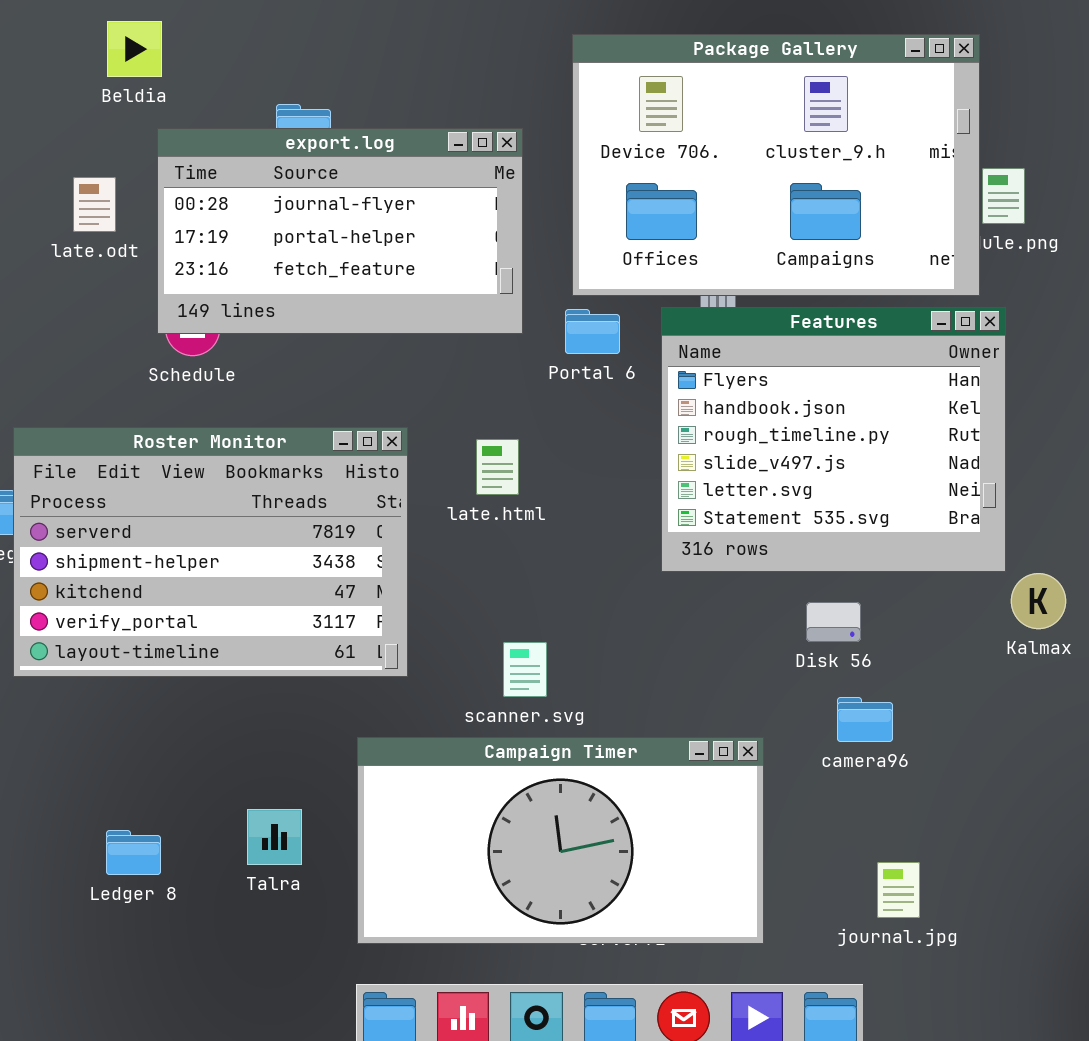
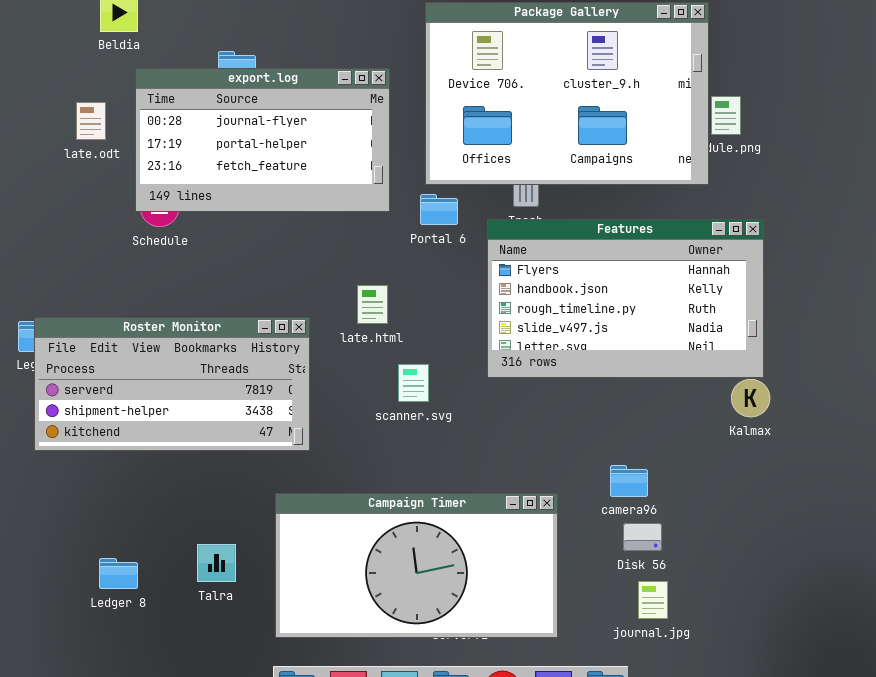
Features: [661,307,1006,572] -> [487,219,764,378], resized
Roster Monitor: [13,427,408,677] -> [34,317,310,451], resized
Disk 56: [806,602,861,642] -> [623,523,662,551], moved
scanner.svg: [503,642,547,697] -> [398,364,429,402], moved

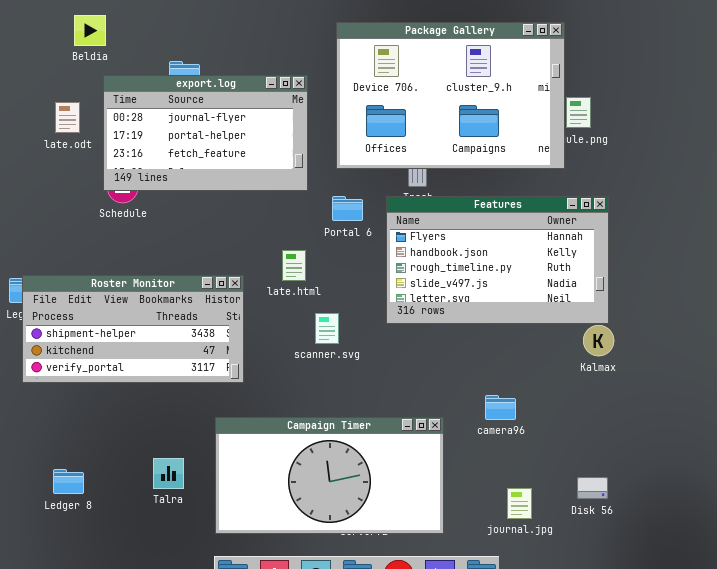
Portal 6: [420,194,458,225] -> [332,196,363,221], moved
Roster Monitor: [34,317,310,451] -> [22,275,244,383], scrolled down 1 row
Disk 56: [623,523,662,551] -> [577,477,608,499], moved
Ledger 8: [99,558,138,589] -> [53,469,84,494], moved

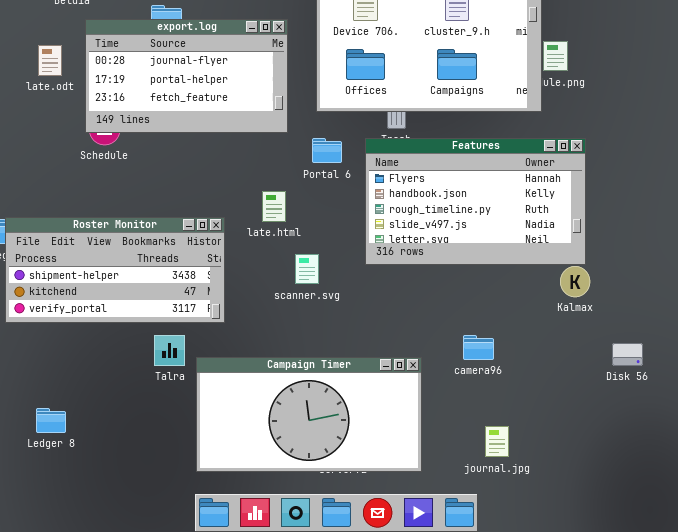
Talra: [153,458,184,489] -> [154,335,185,366], moved
Disk 56: [577,477,608,499] -> [612,343,643,366], moved

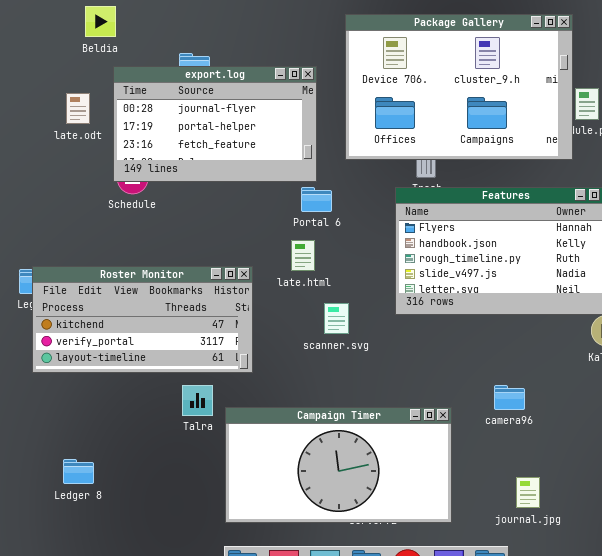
Portal 6: [312,138,342,163] -> [301,187,332,212], moved
Roster Monitor: [5,217,225,323] -> [32,266,253,373], scrolled down 1 row

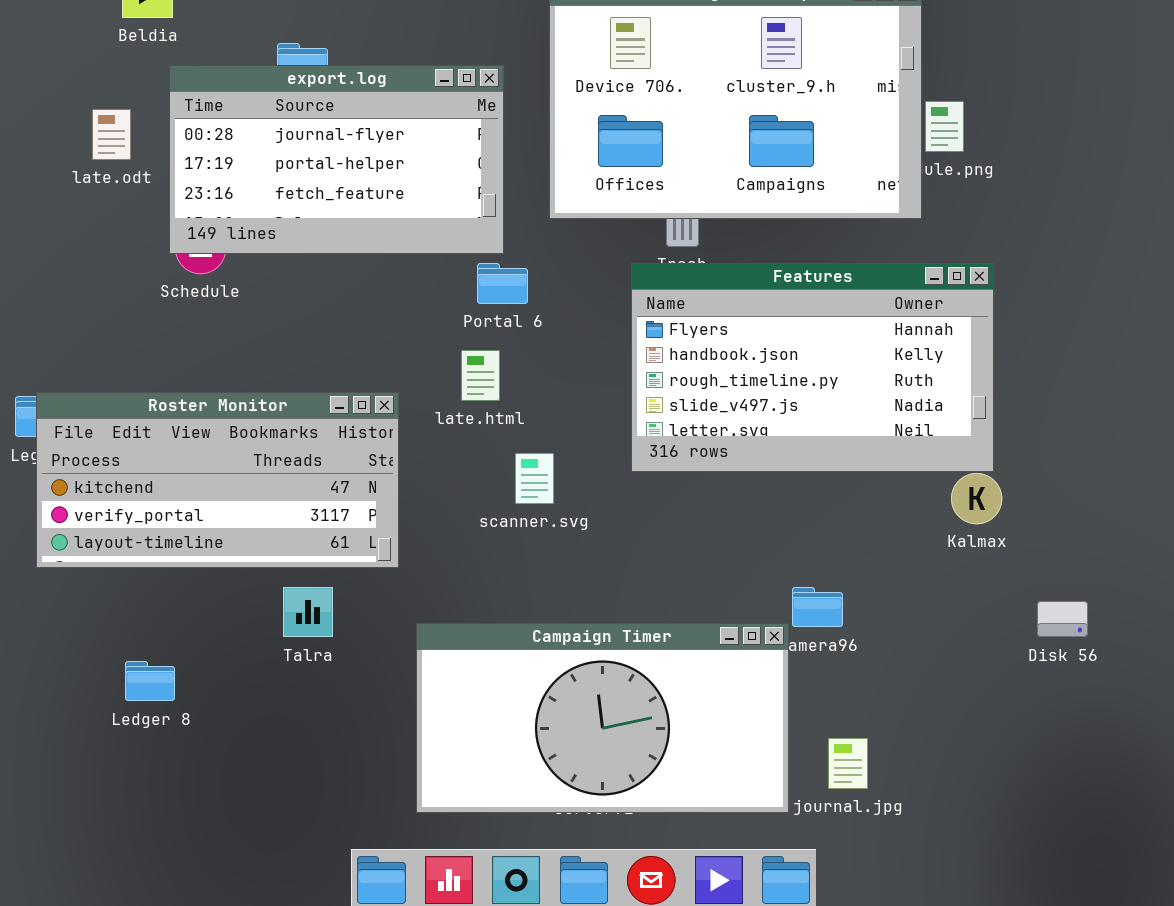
Campaign Timer: [225,407,452,523] -> [416,623,789,813], moved
Ledger 8: [63,459,94,484] -> [125,661,175,701], moved

